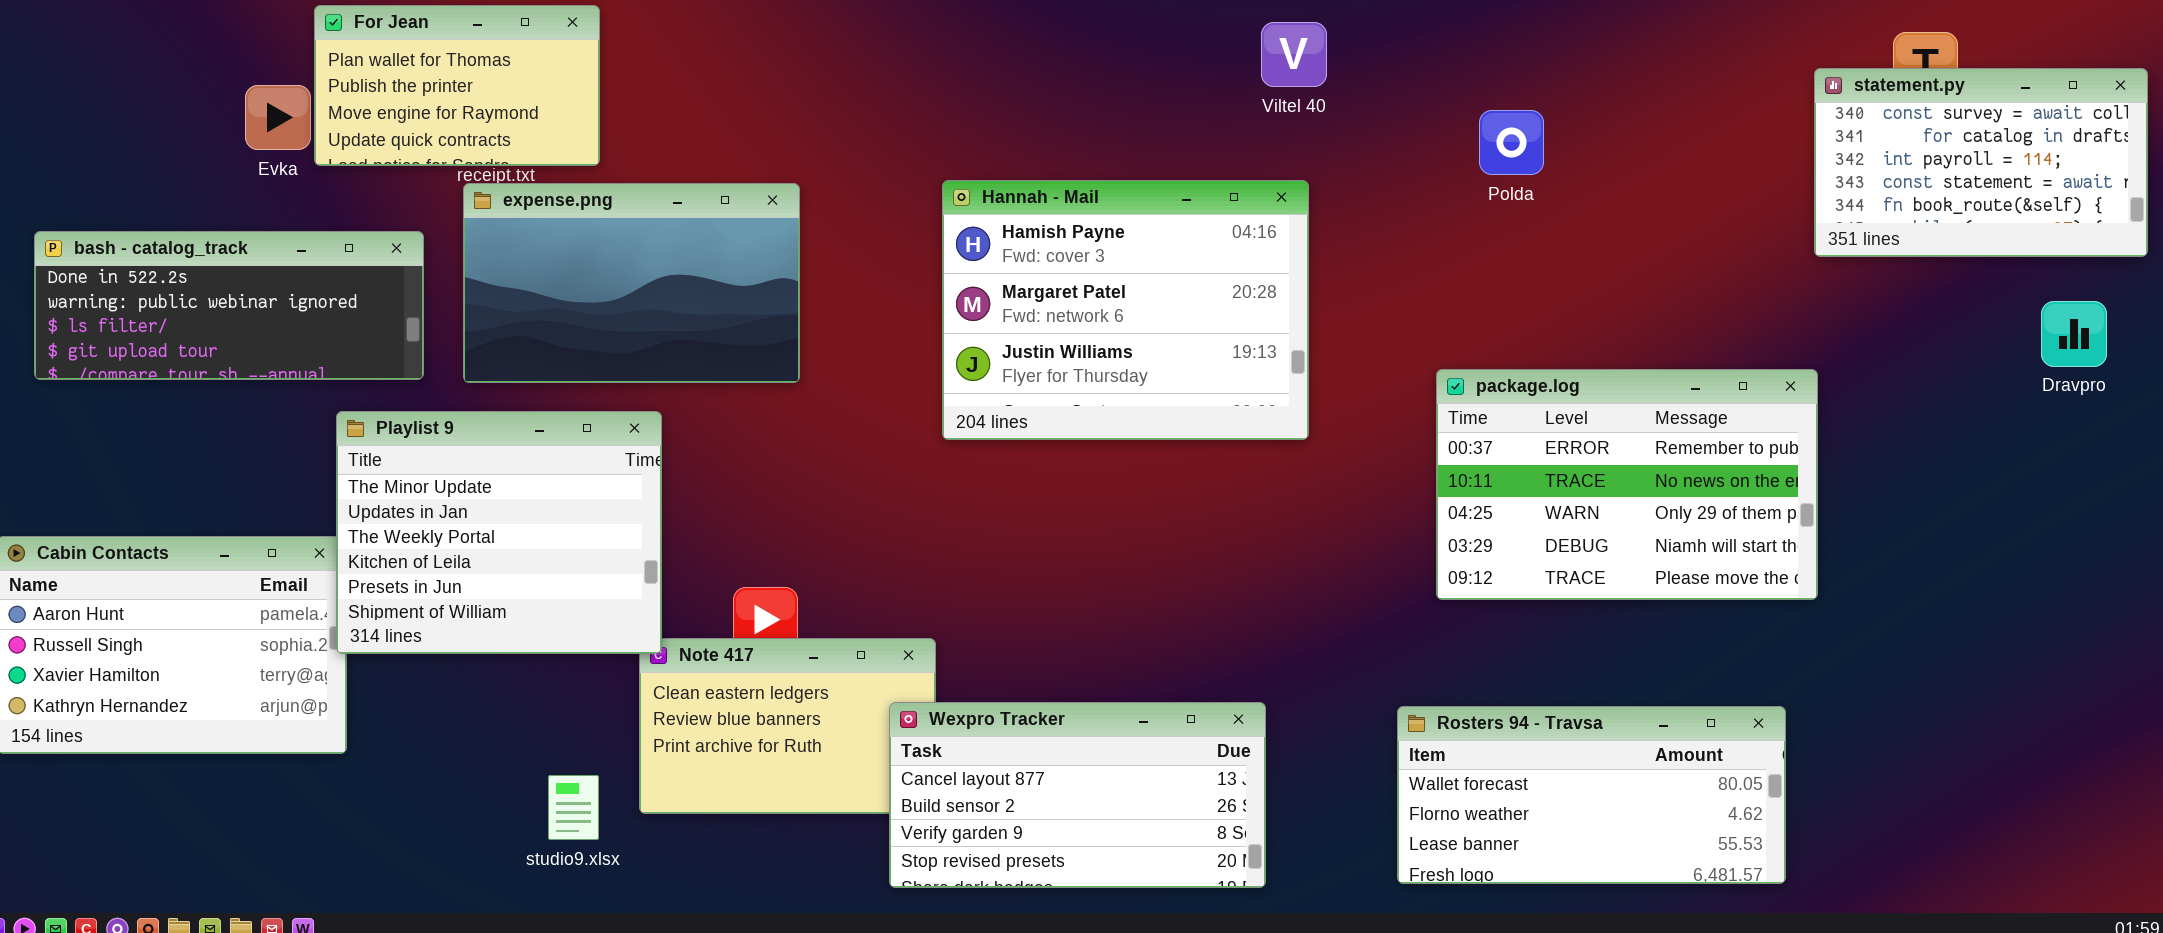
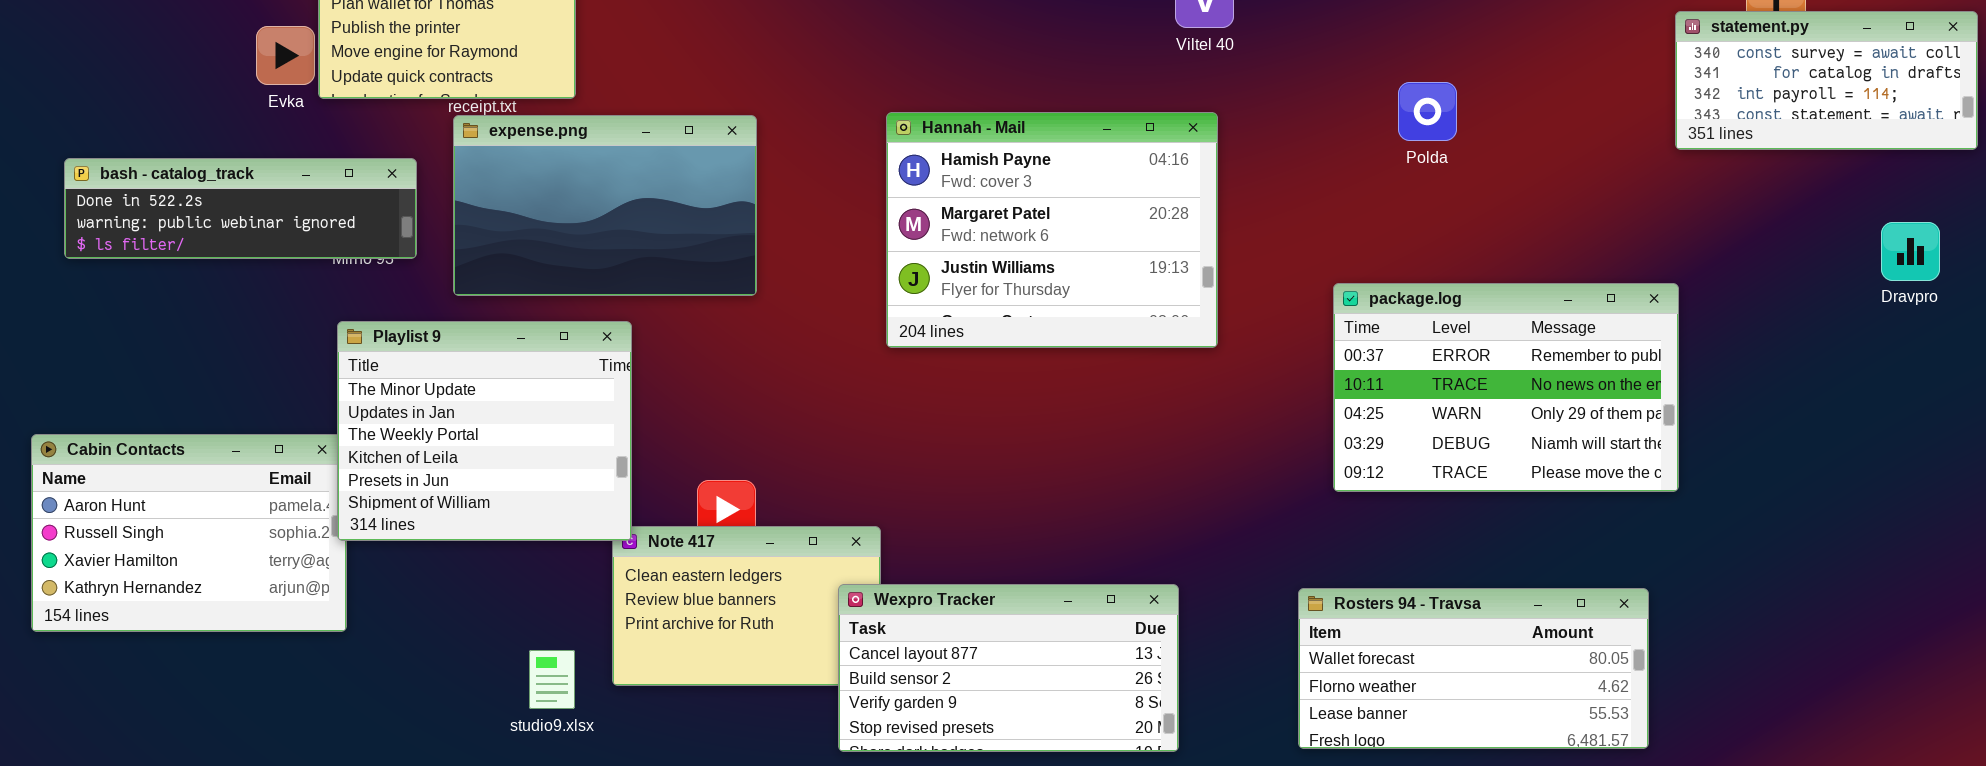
statement.py: [1814,68,2148,257] -> [1675,11,1978,150], resized
Polda: [1479,110,1544,175] -> [1398,82,1457,141], moved
bash - catalog_track: [34,231,424,380] -> [64,158,417,259], resized

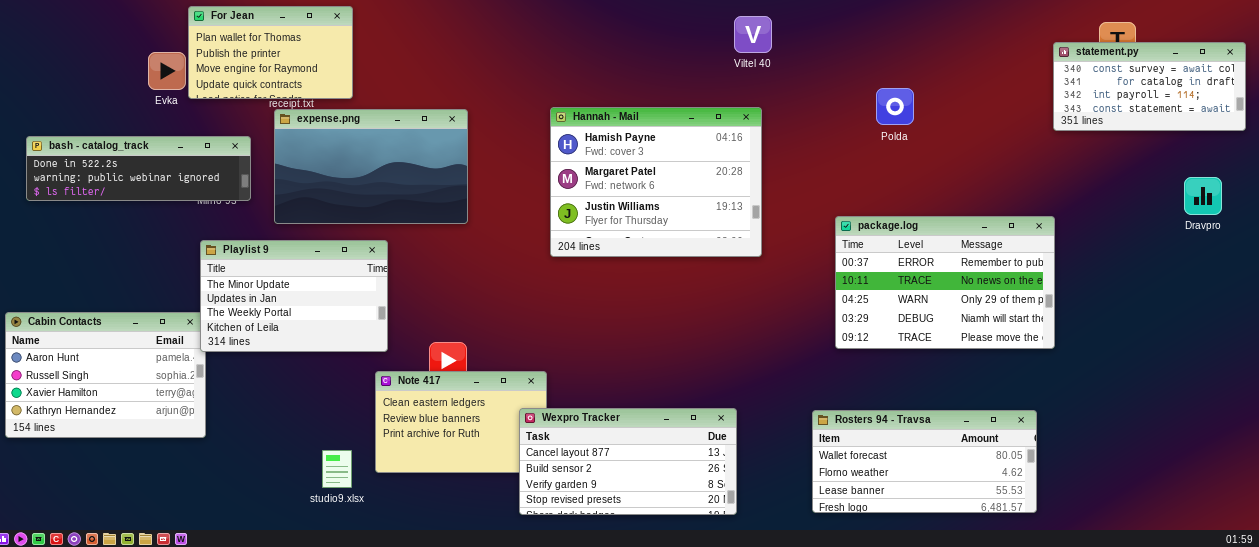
Playlist 9: [337,321,632,541] -> [200,240,388,352], resized

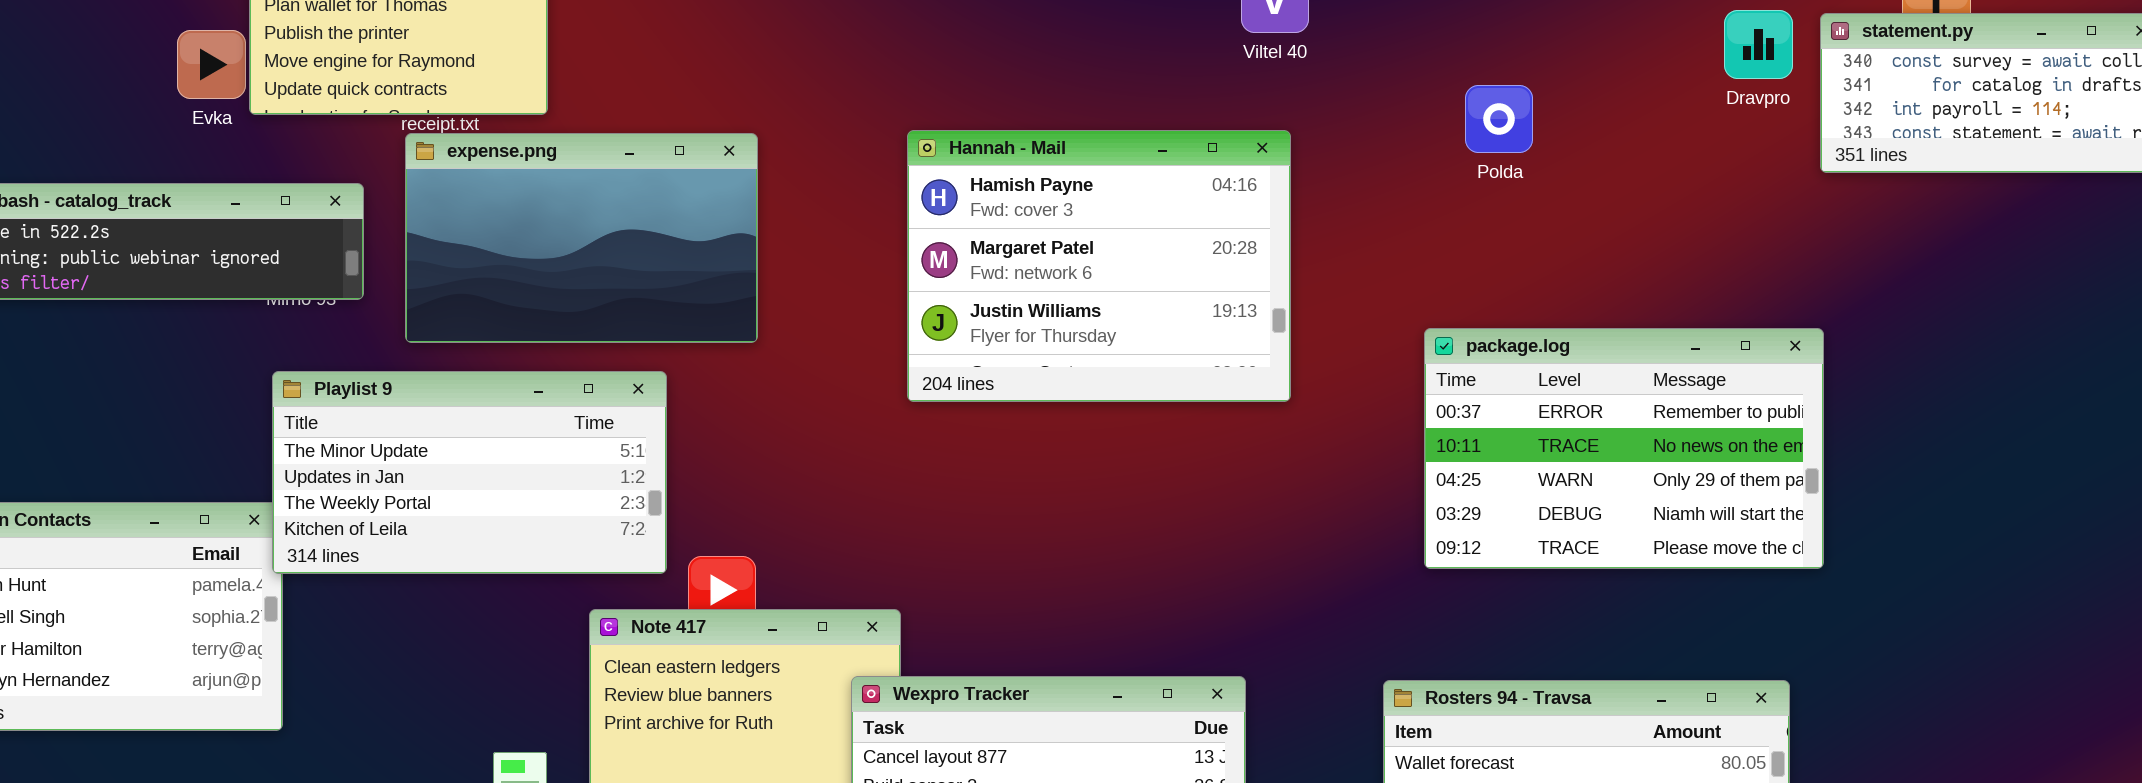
Polda: [876,88,914,125] -> [1465,85,1533,153], moved
Dravpro: [1184,177,1222,215] -> [1724,10,1793,79], moved
Playlist 9: [200,240,388,352] -> [272,371,667,574], resized

